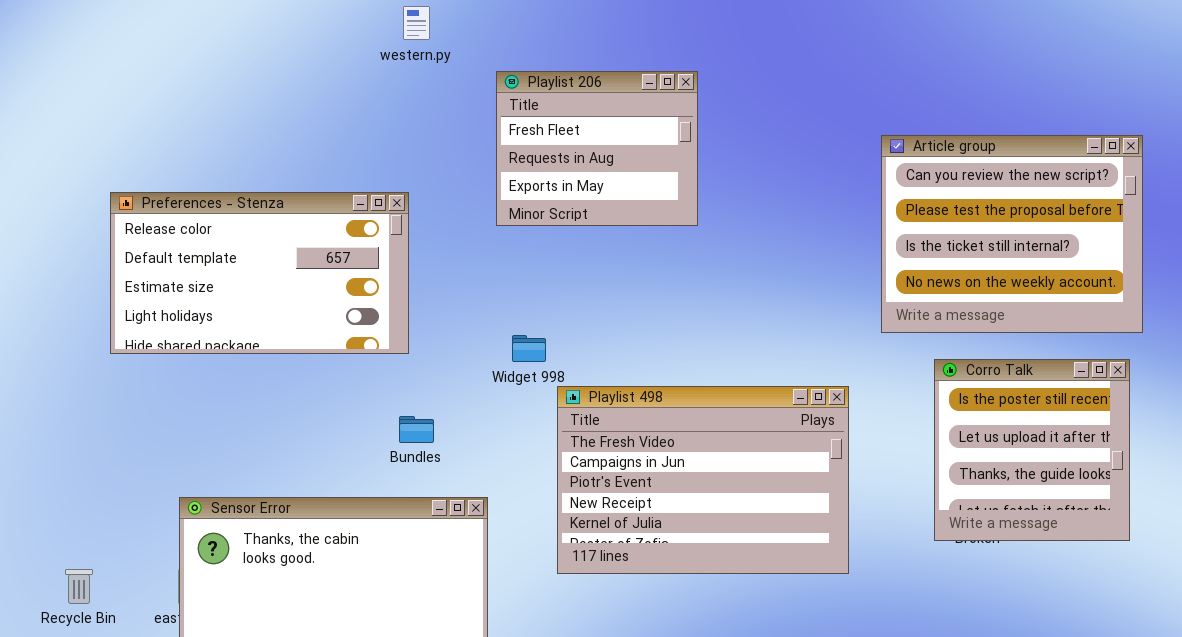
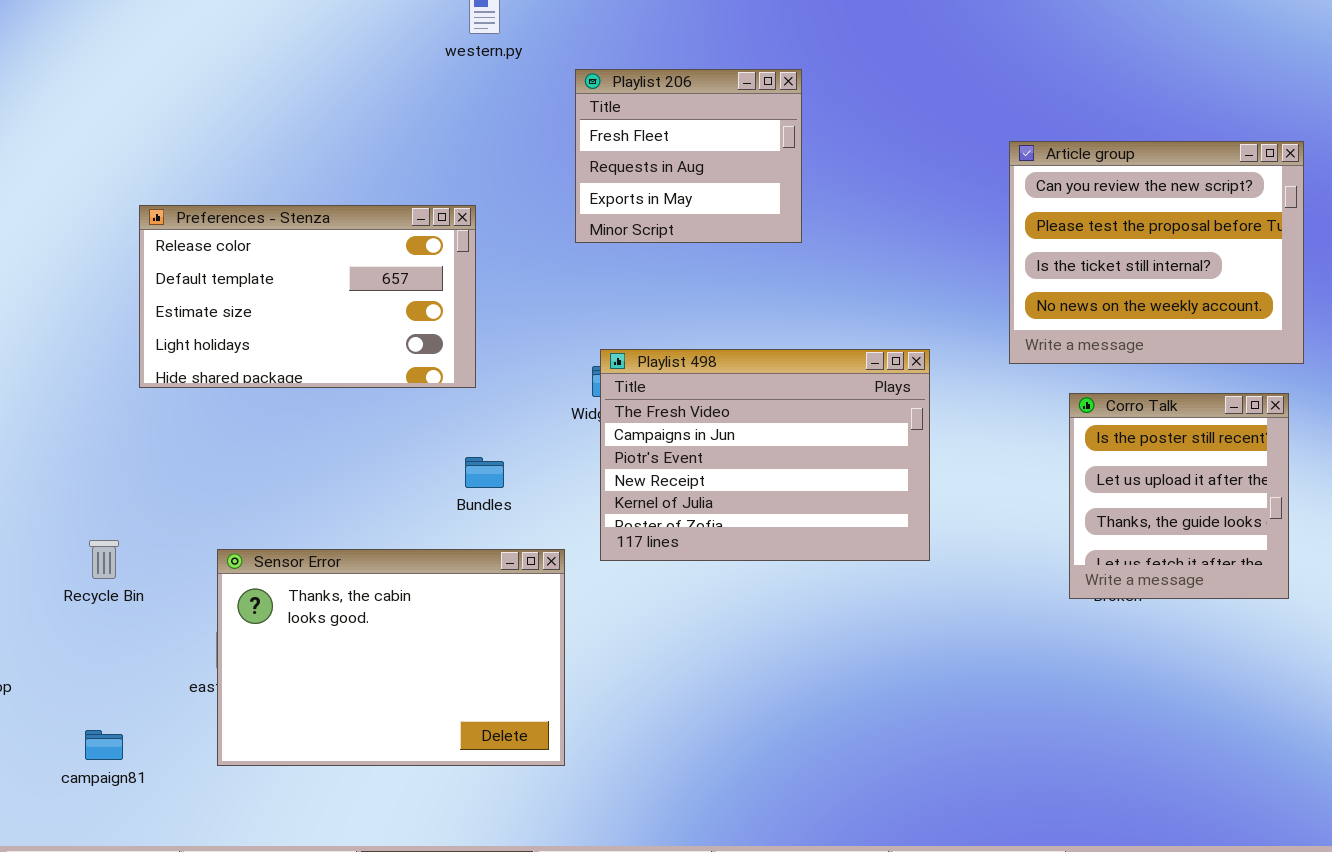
Playlist 498: [557,386,849,574] -> [600,349,930,561], moved
Recycle Bin: [65,569,93,604] -> [89,540,119,579], moved

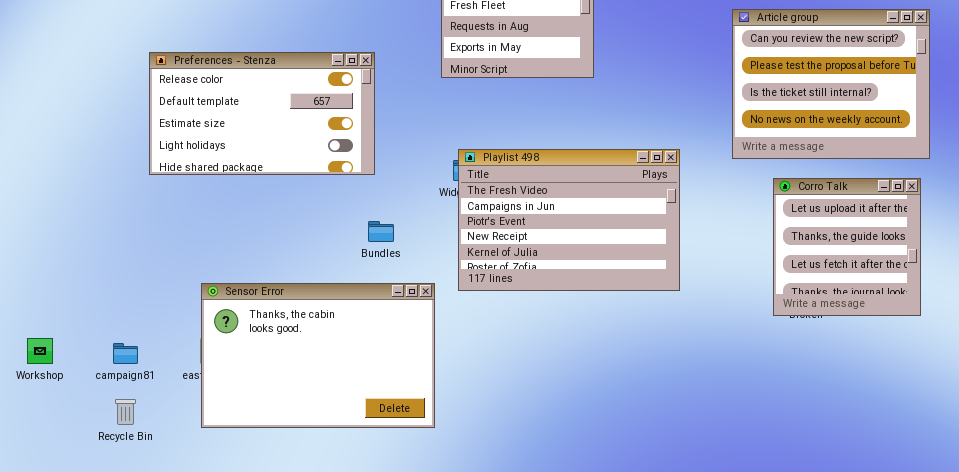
Corro Talk: [1069,393,1289,599] -> [773,178,921,316], scrolled down 1 row
Recycle Bin: [89,540,119,579] -> [115,399,136,425], moved
campaign81: [85,730,123,760] -> [113,343,138,364], moved

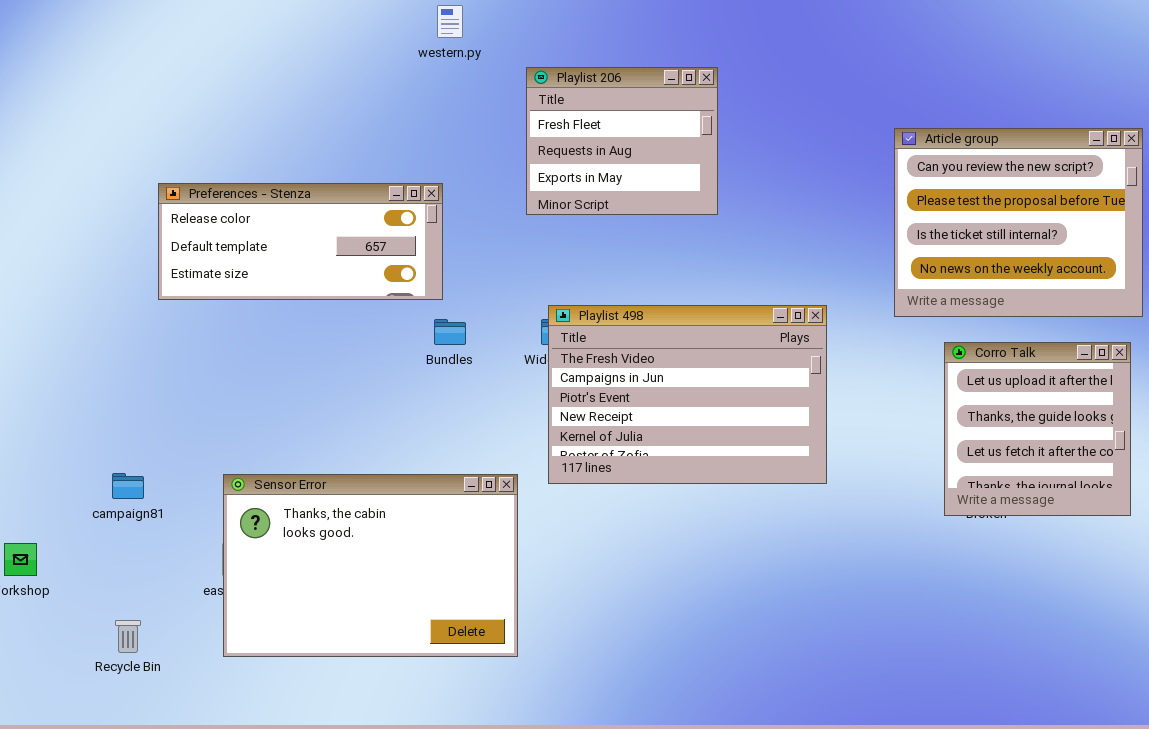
Preferences - Stenza: [149,52,375,175] -> [158,183,443,300], resized
Bundles: [368,221,394,242] -> [434,319,466,345], moved
campaign81: [113,343,138,364] -> [112,473,144,499], moved

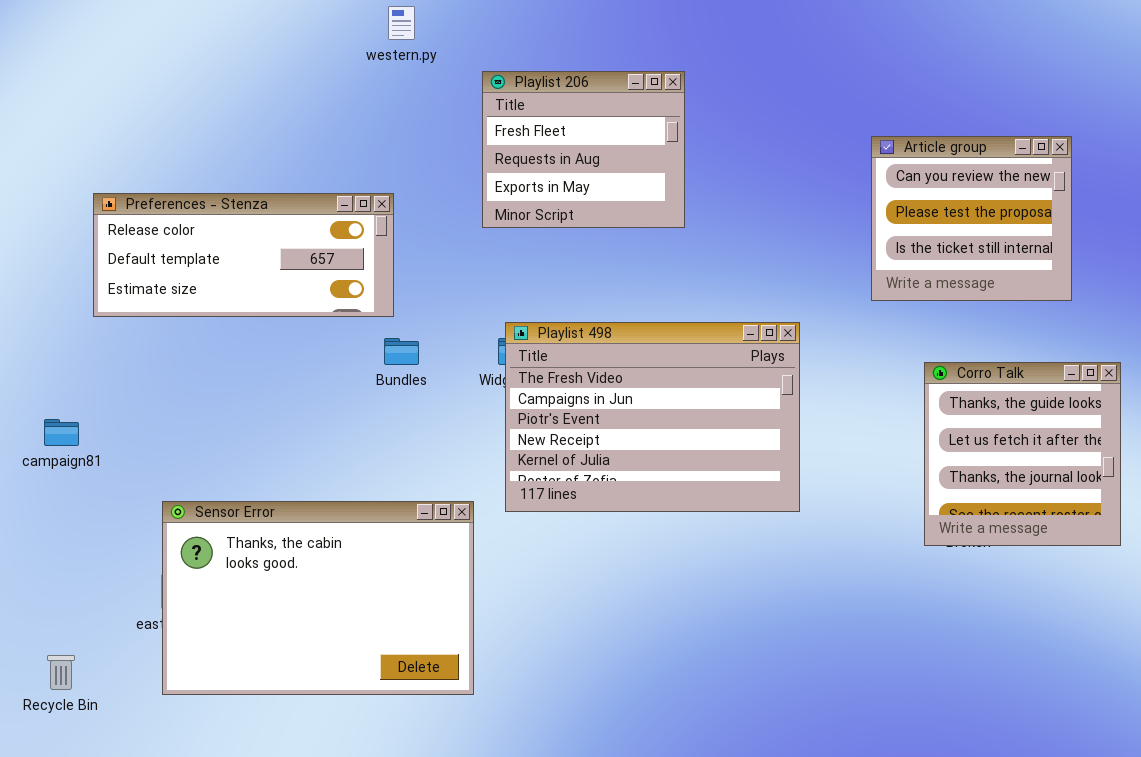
Article group: [894,128,1143,317] -> [871,136,1072,301], resized
Corro Talk: [944,342,1131,516] -> [924,362,1121,546], scrolled down 1 row
campaign81: [112,473,144,499] -> [44,419,79,446], moved

